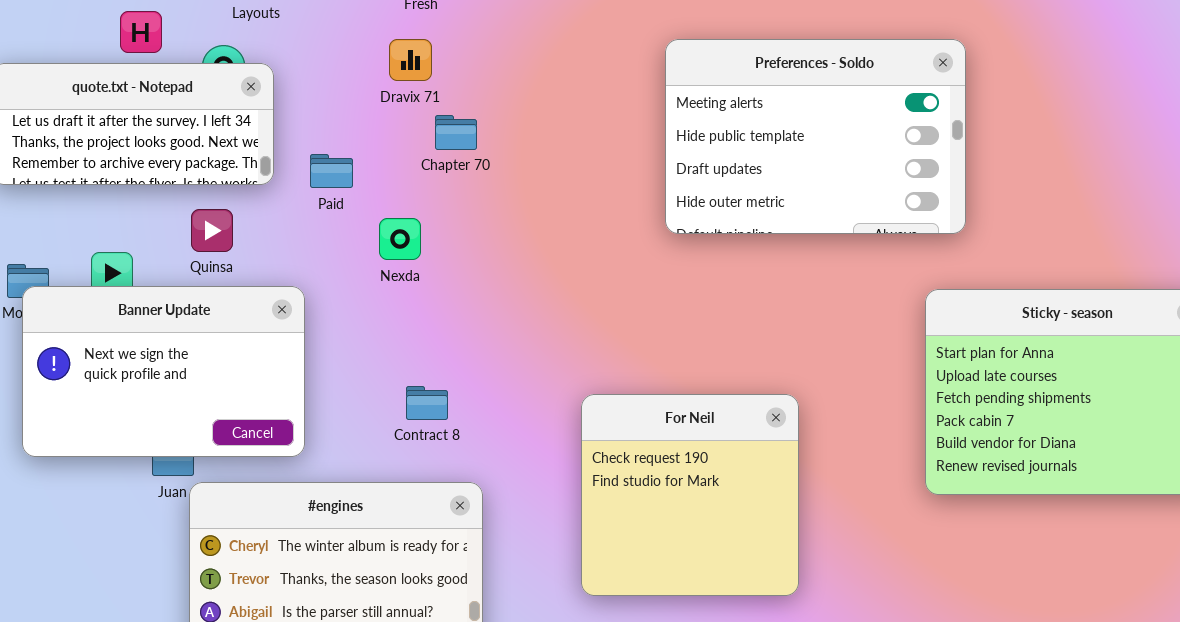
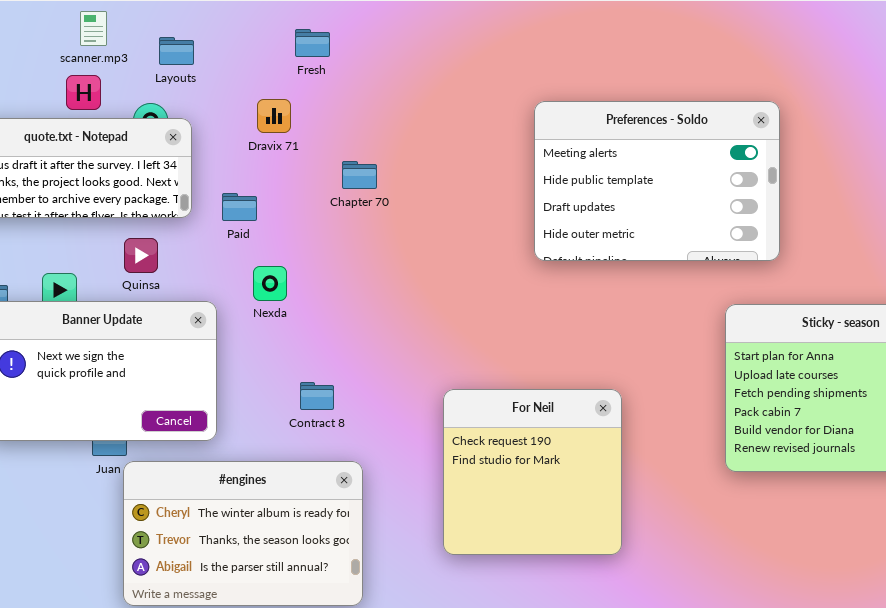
Dravix 71: [389,39,432,81] -> [257,99,291,133], moved
Preferences - Soldo: [665,39,966,234] -> [534,101,780,261], moved
Chapter 70: [435,115,477,150] -> [342,161,377,189], moved
Nexda: [379,218,421,260] -> [253,266,287,301], moved

